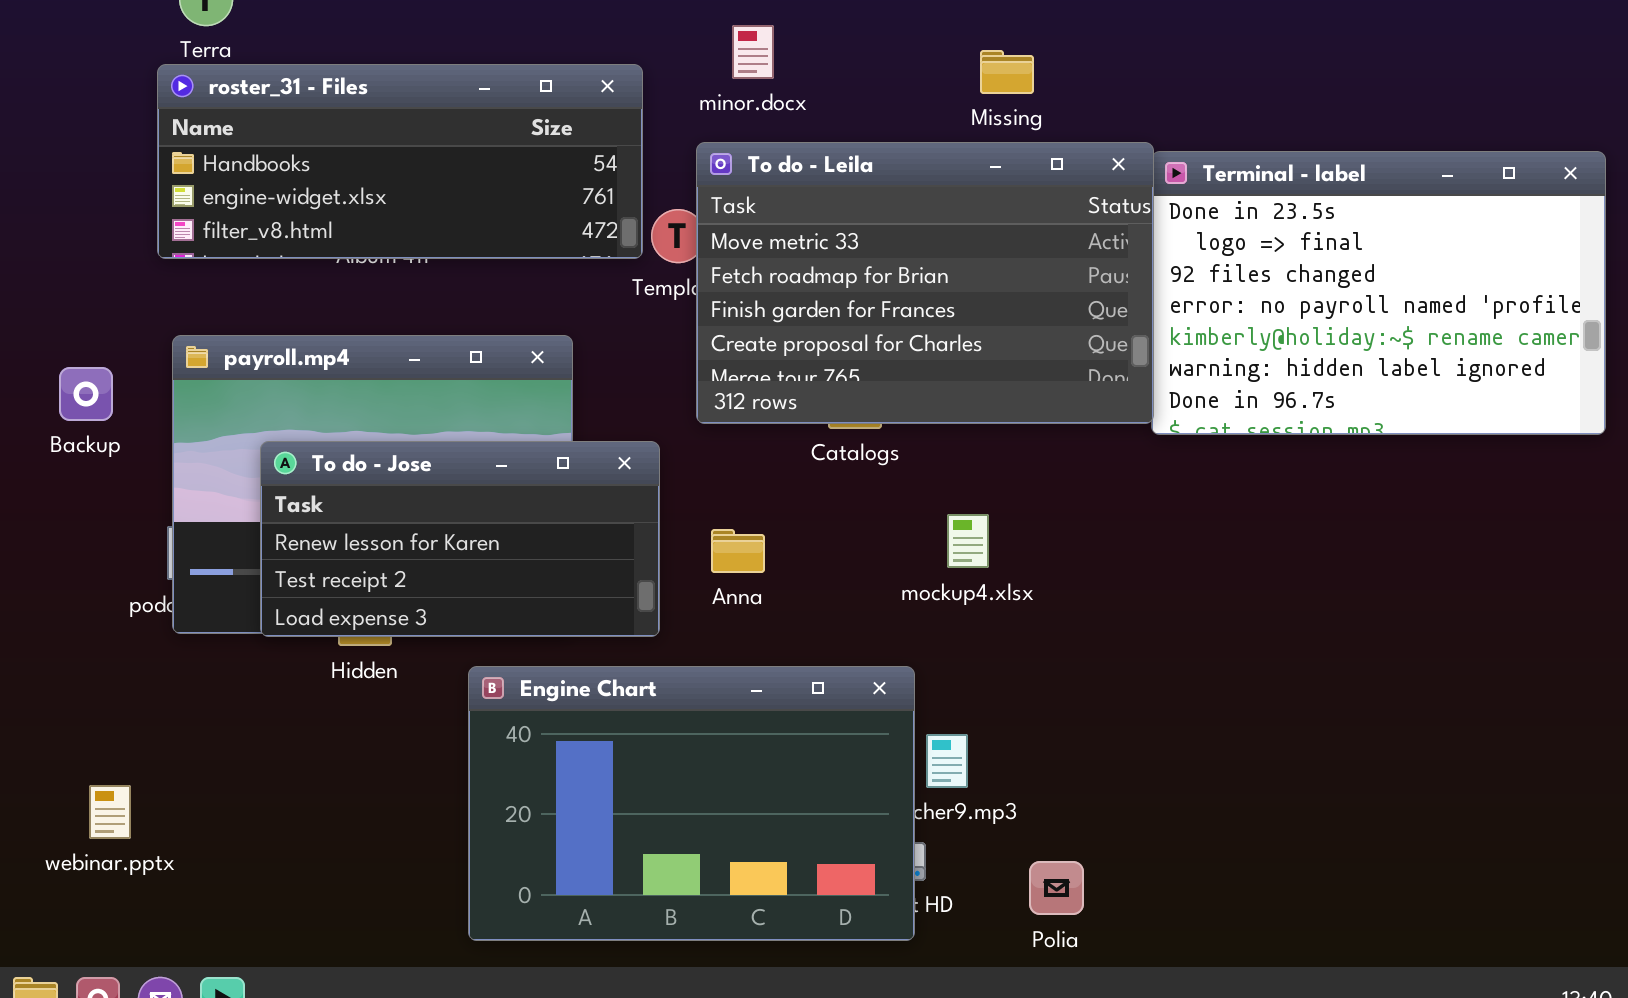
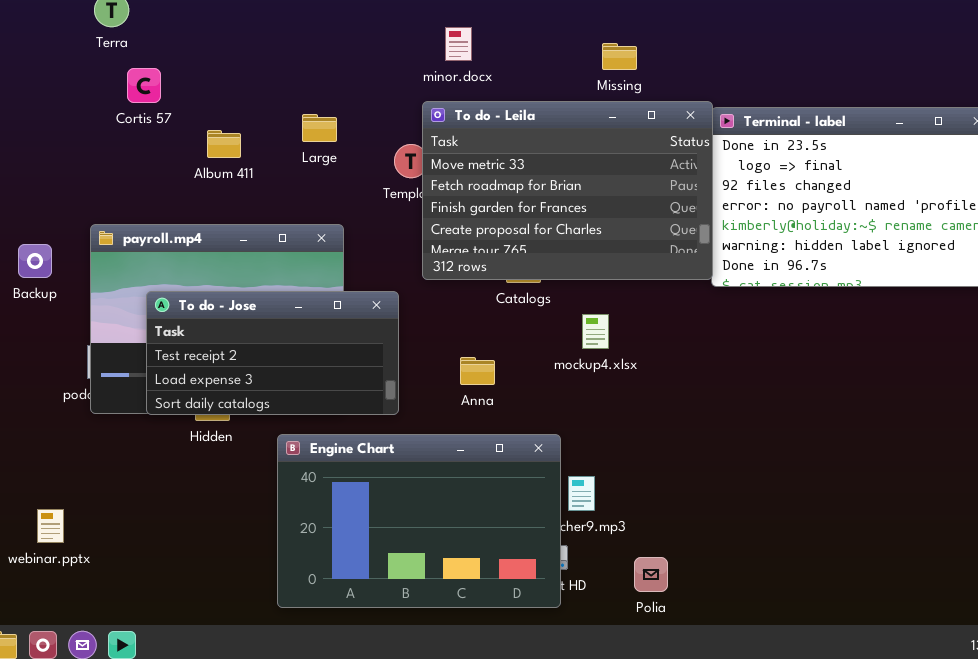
roster_31 - Files: [157,64,643,259] -> none, closed
To do - Jose: [260,441,660,637] -> [146,291,399,415], scrolled down 1 row
mockup4.xlsx: [947,514,989,568] -> [582,314,609,349], moved
Anna: [711,529,765,573] -> [460,357,495,385], moved

